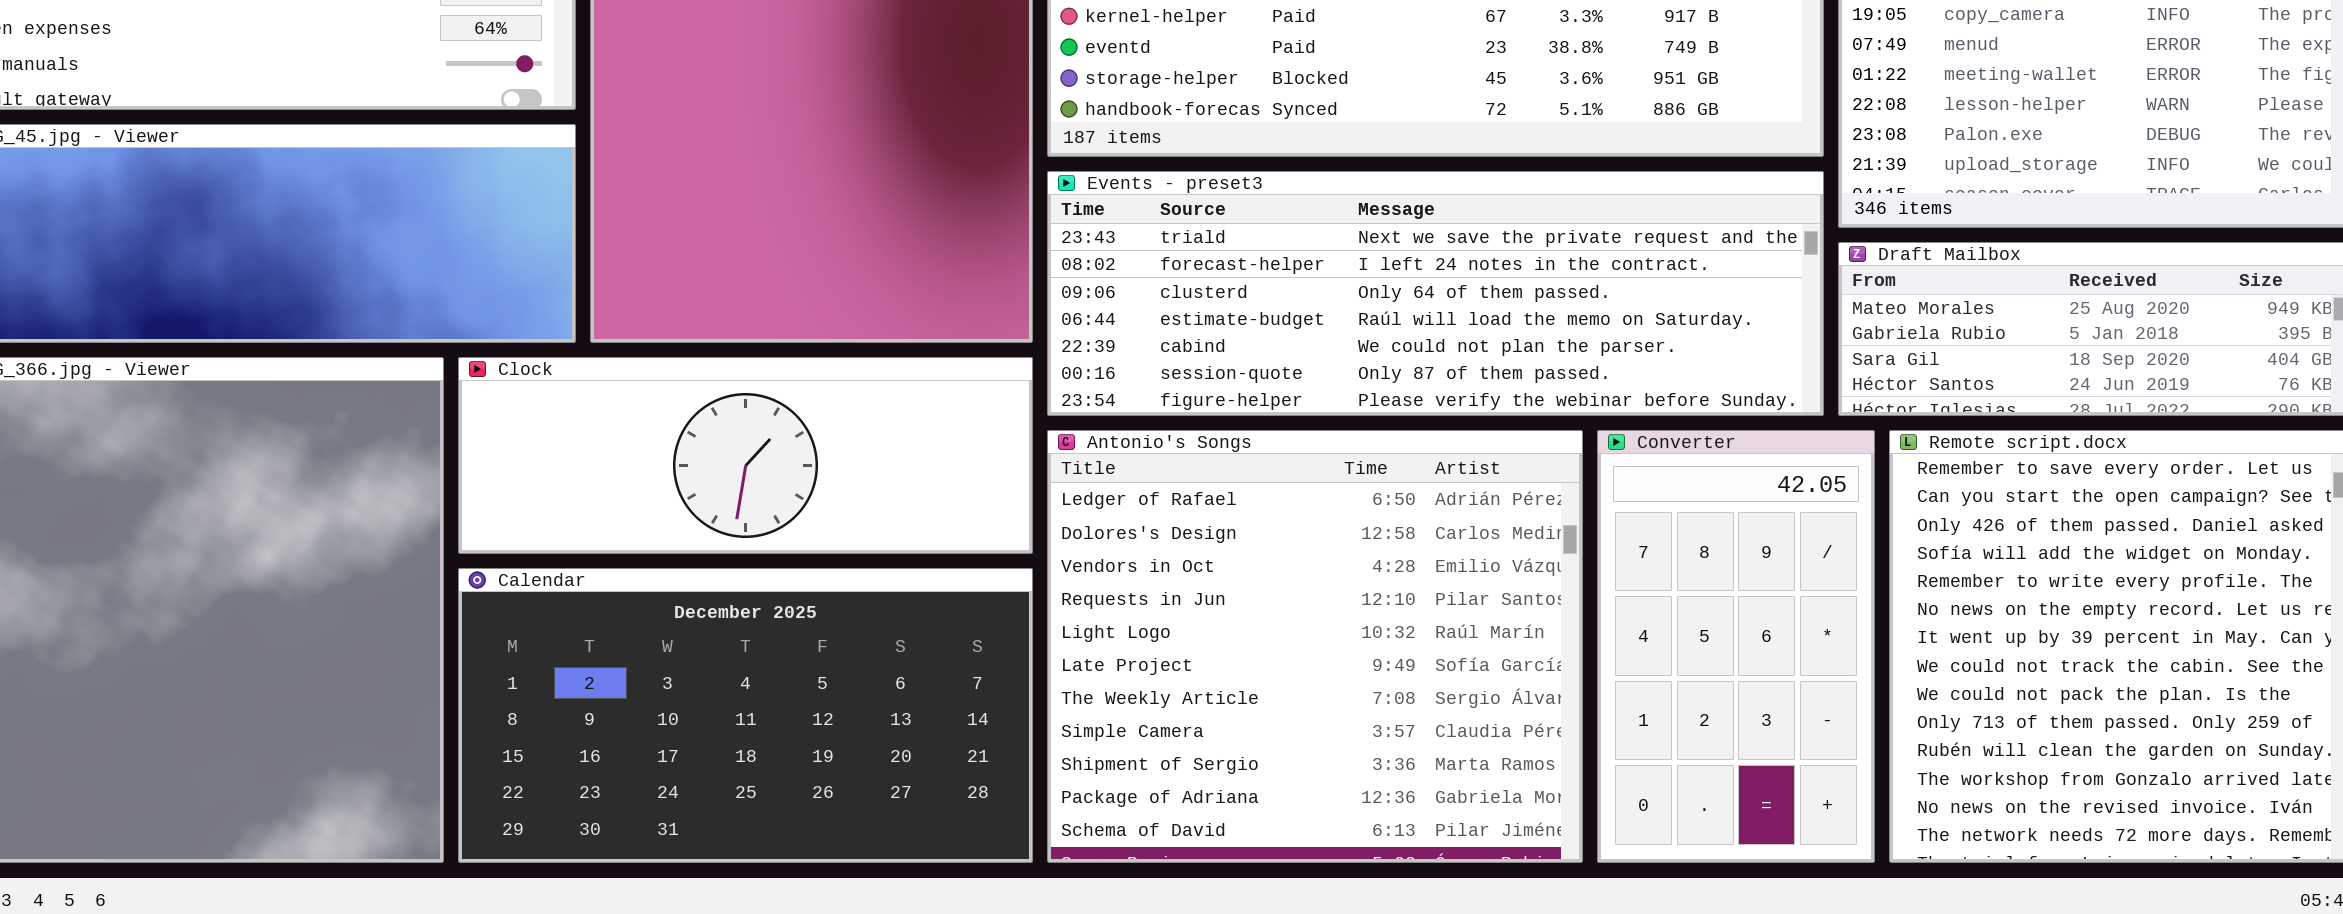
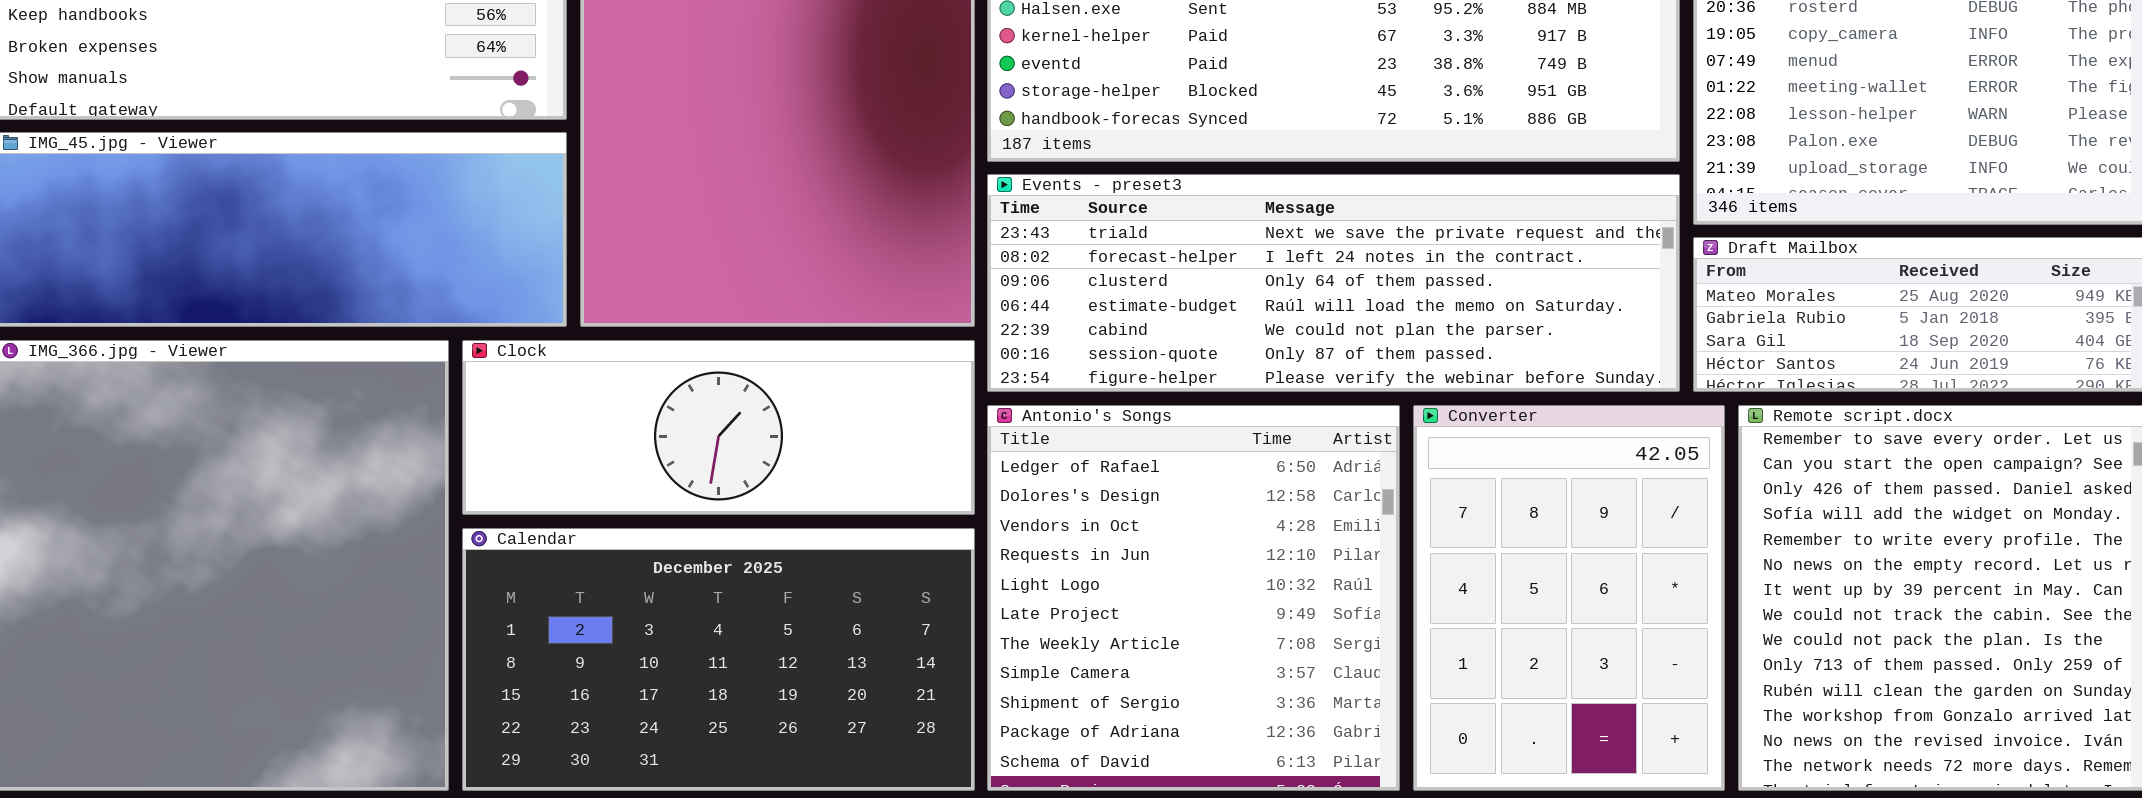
Antonio's Songs: [1047,430,1583,863] -> [987,405,1400,791], resized
Converter: [1597,430,1875,863] -> [1413,405,1725,791], resized

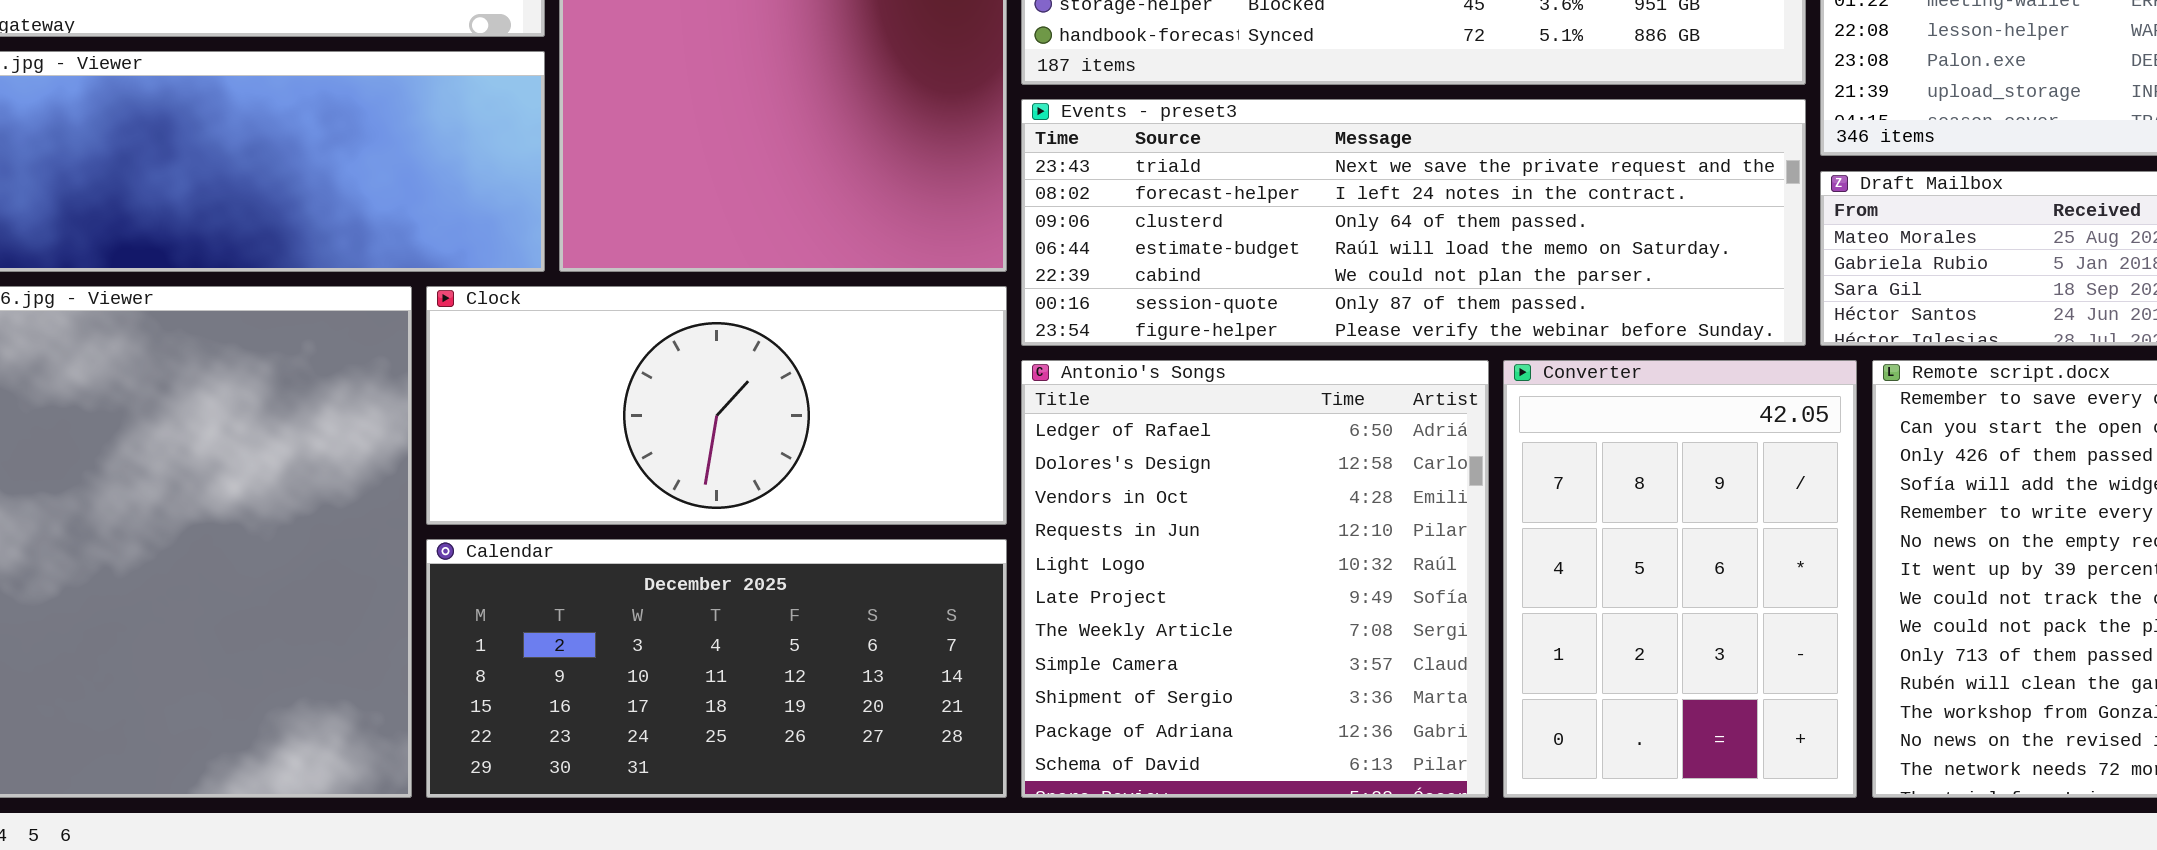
Clock: [462,340,975,515] -> [426,286,1007,525], resized
Calendar: [462,528,975,791] -> [426,539,1007,798], resized

